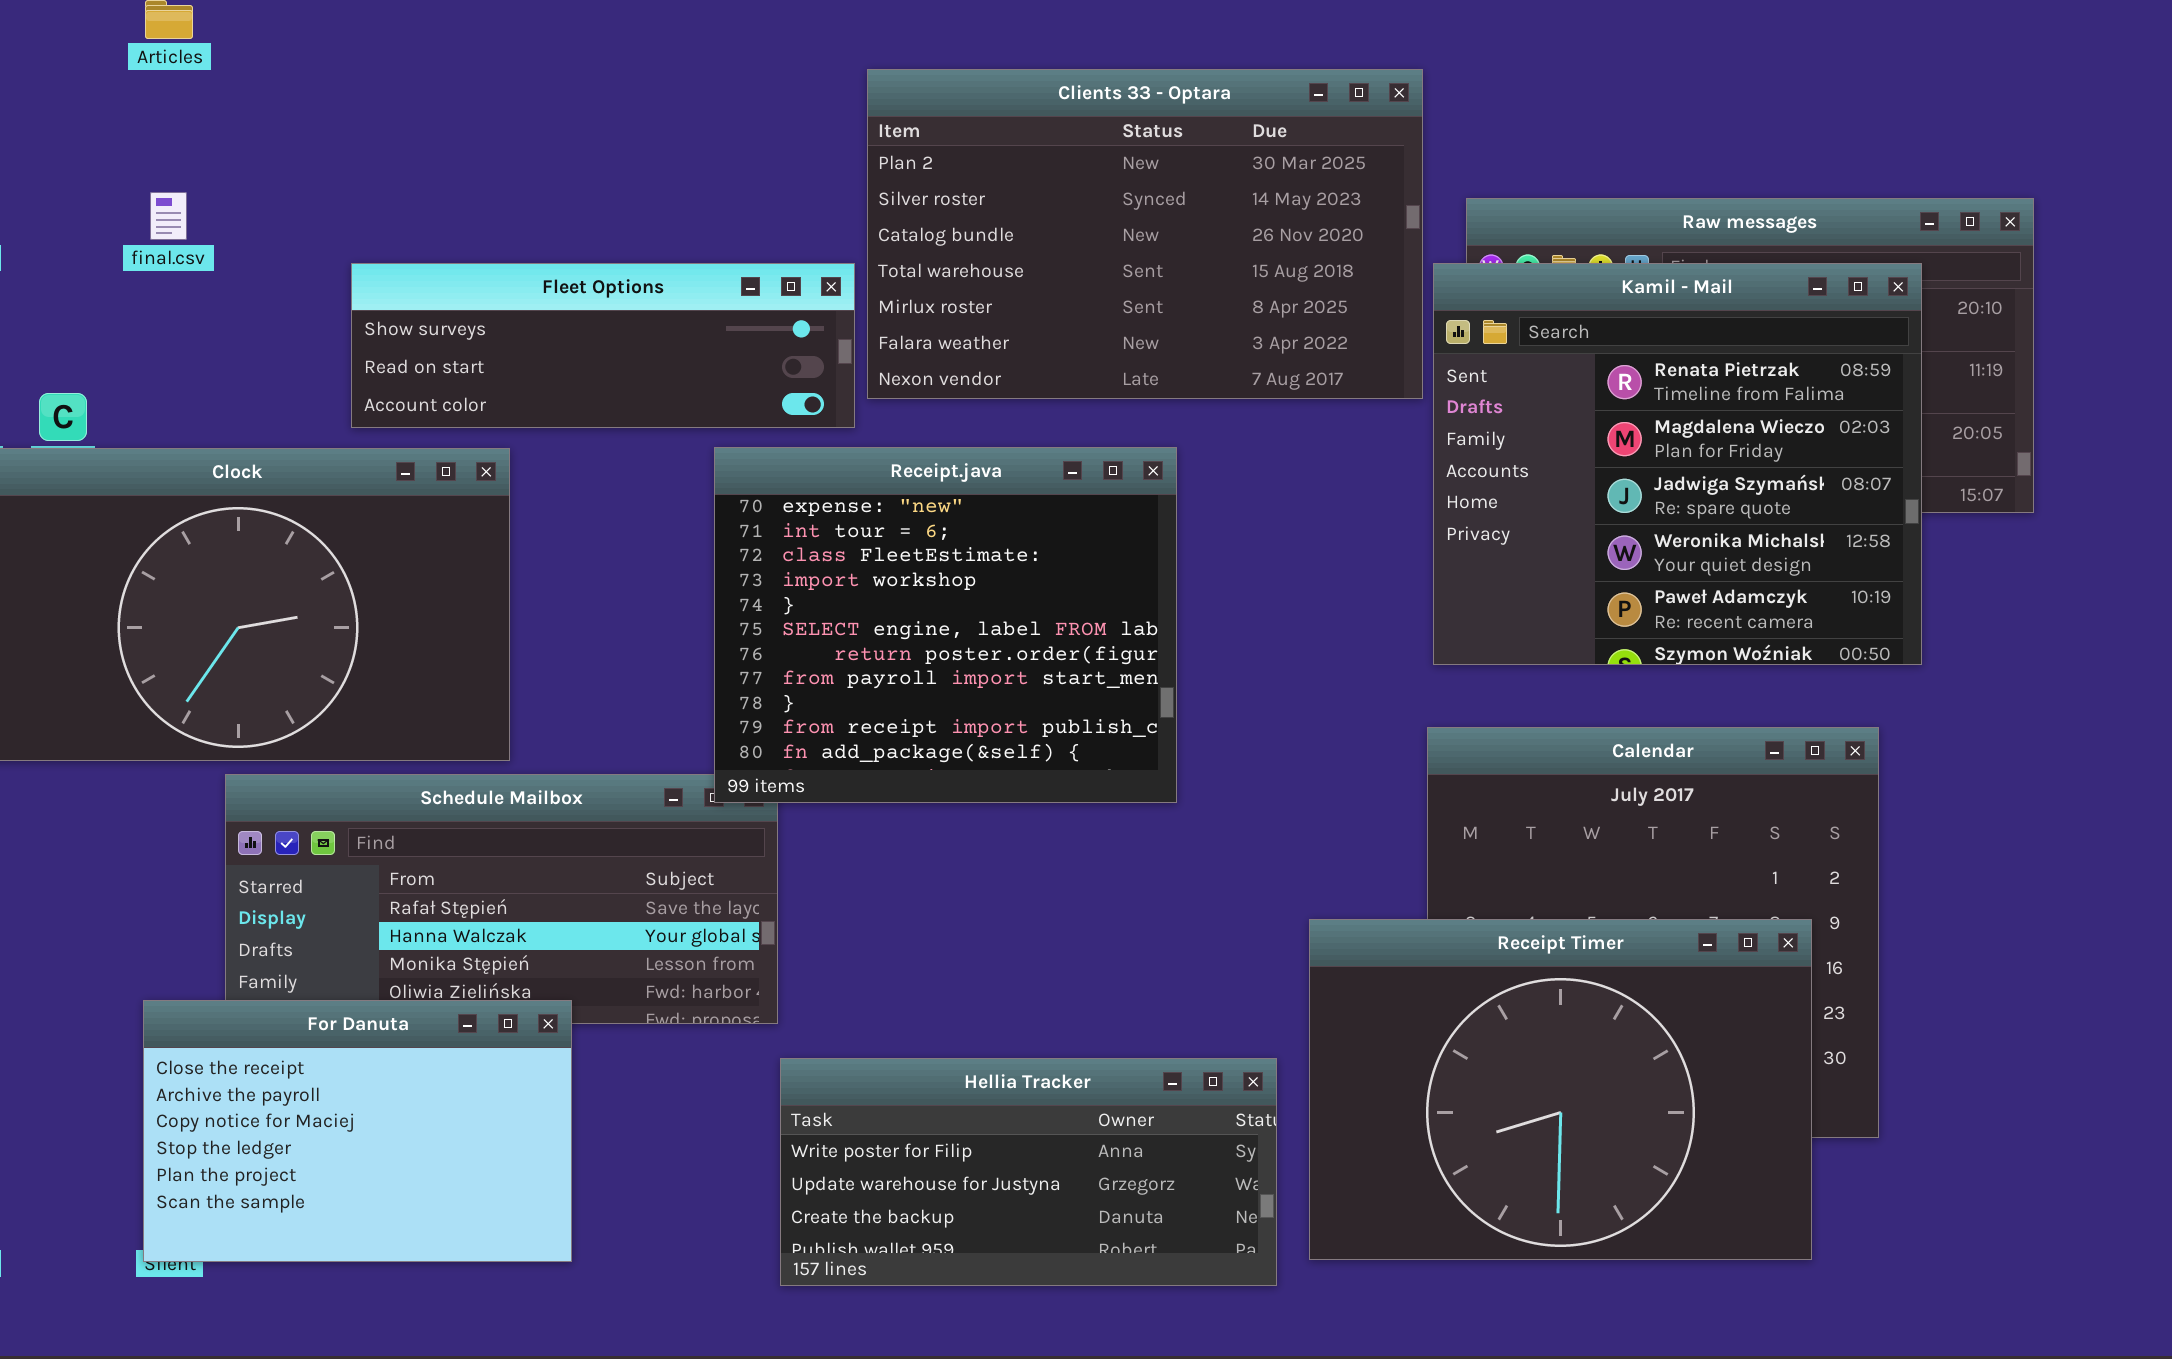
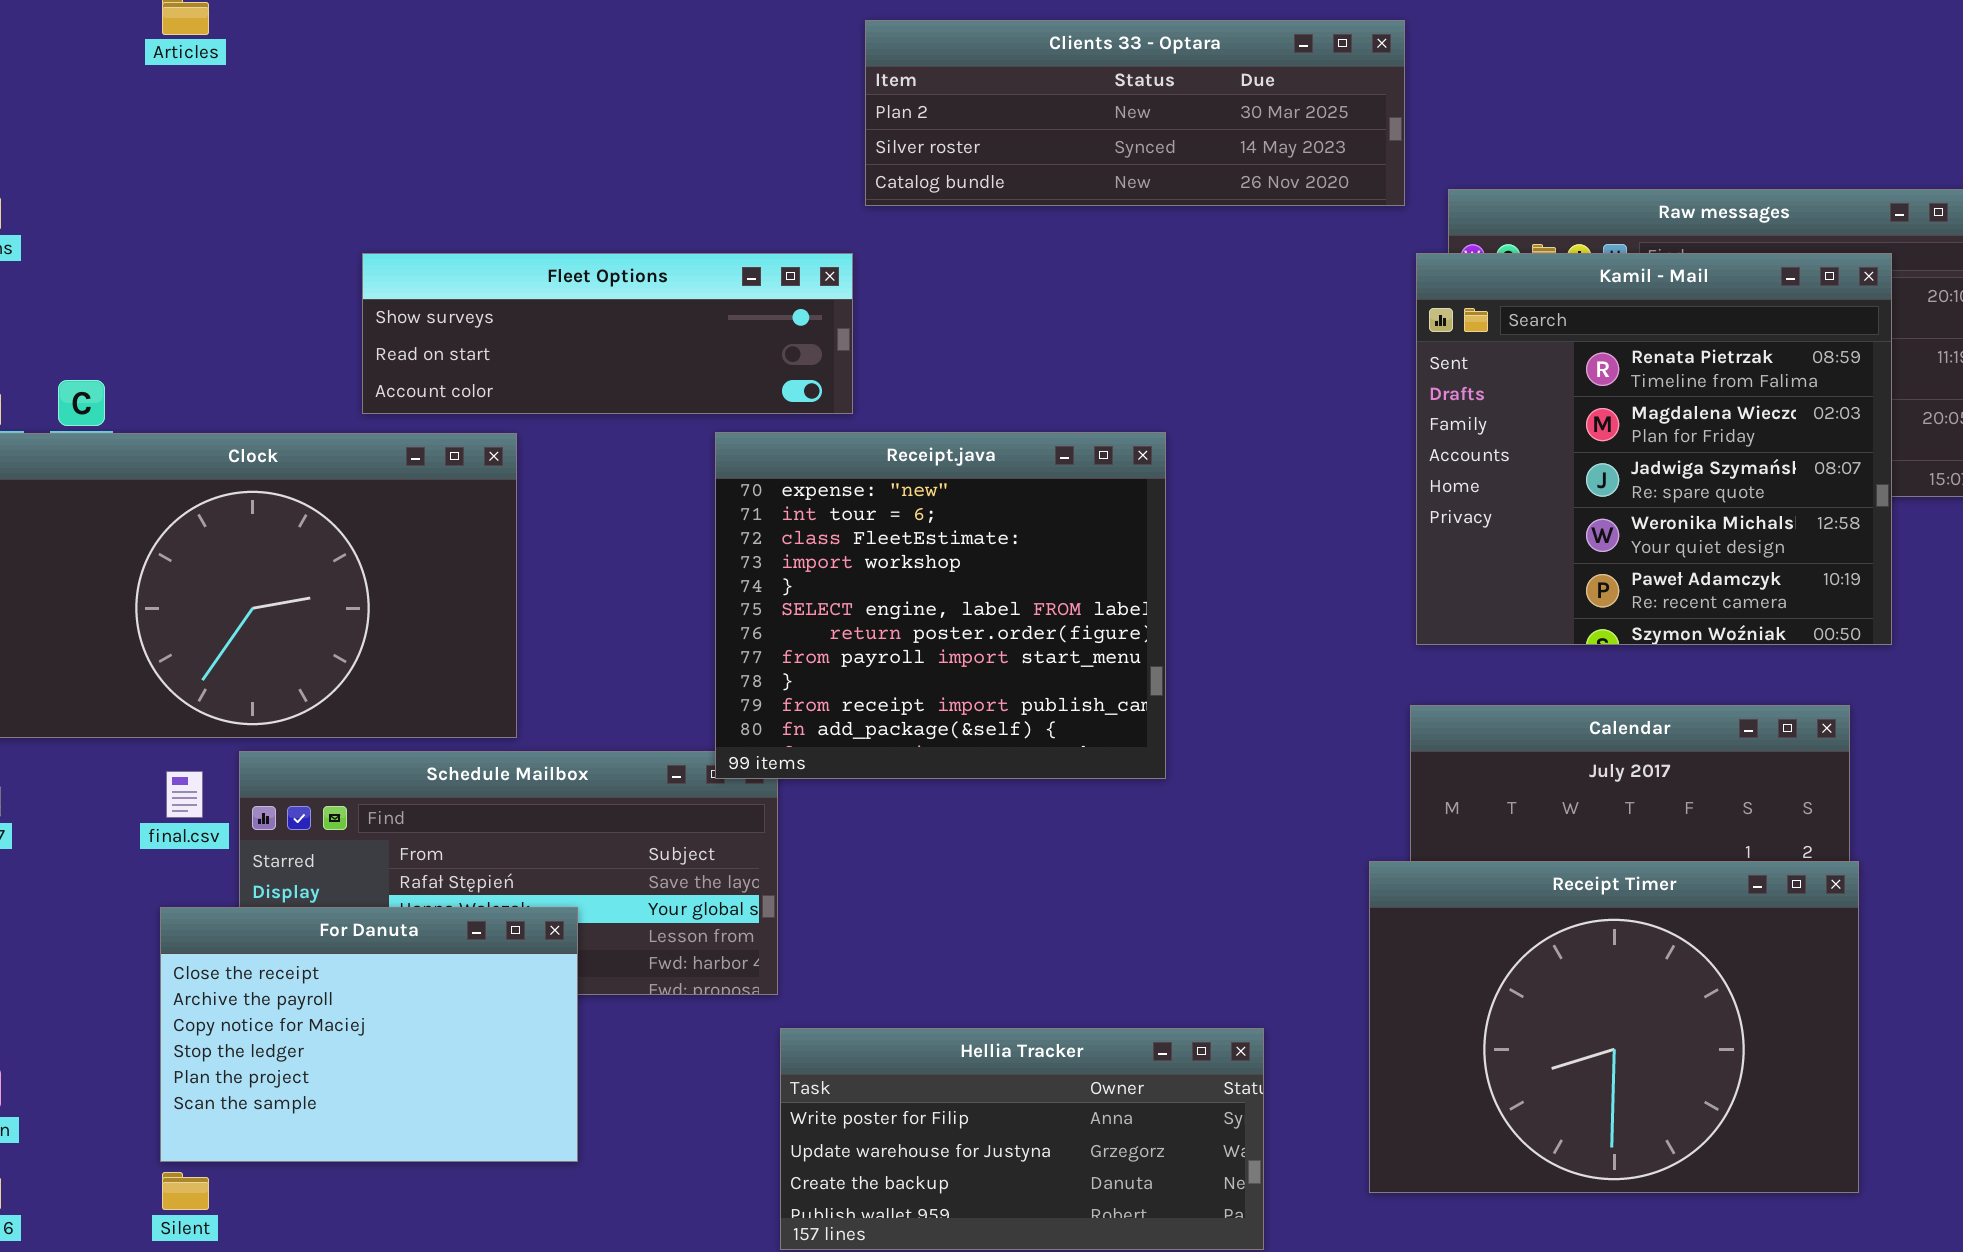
Clients 33 - Optara: [867,69,1423,399] -> [865,20,1405,206], moved, resized
final.csv: [150,192,187,240] -> [166,771,203,818], moved
Receipt Timer: [1309,919,1812,1260] -> [1369,861,1859,1193], moved
For Danuta: [143,1000,572,1262] -> [160,907,578,1162], moved

